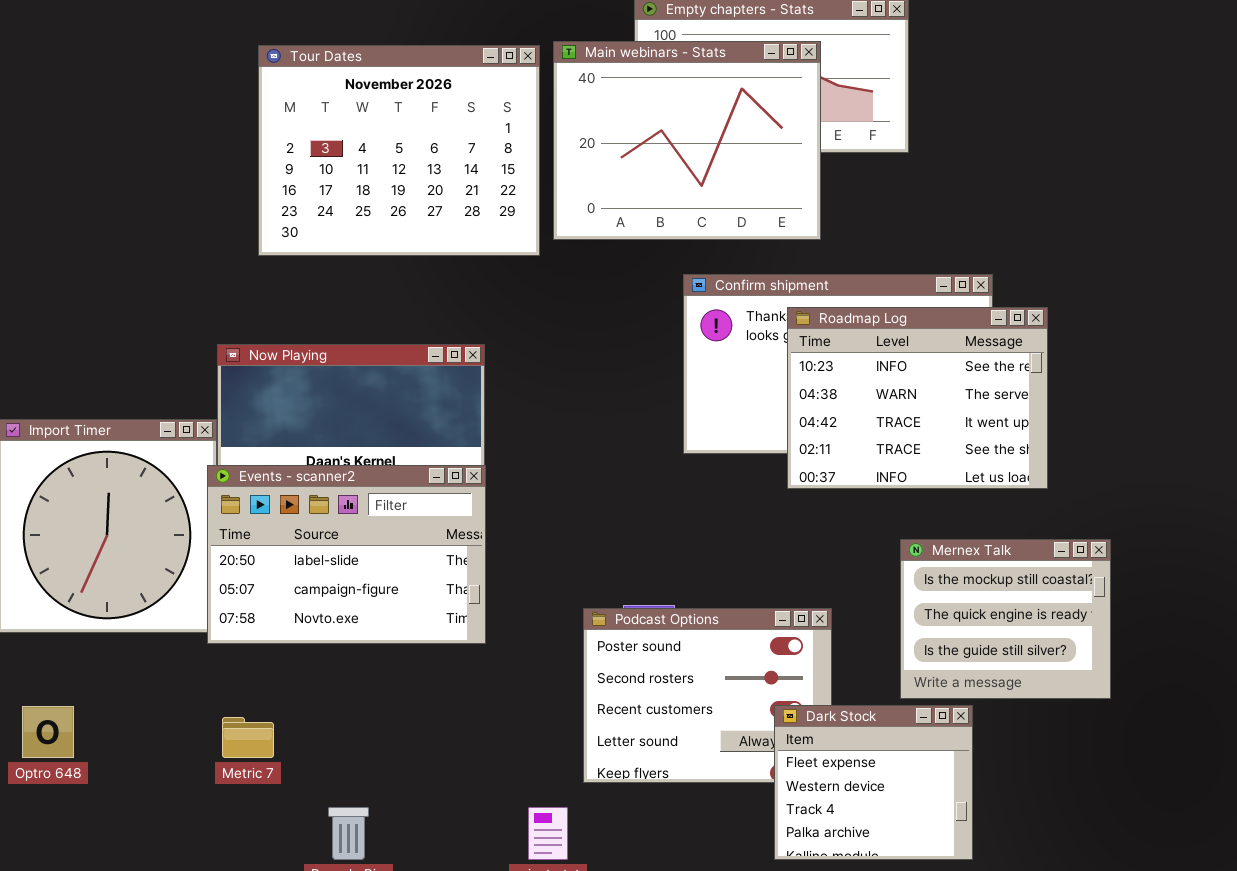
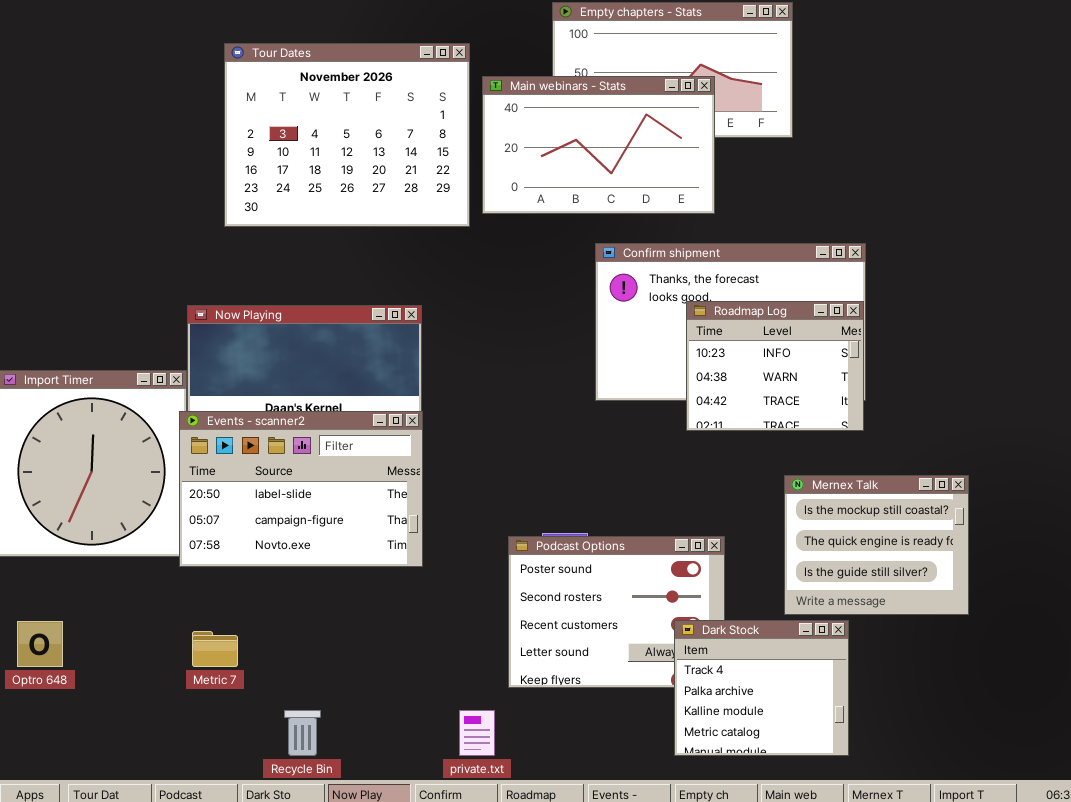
Main webinars - Stats: [553,41,821,240] -> [482,76,715,214], resized
Roadmap Log: [787,307,1048,489] -> [686,301,864,431], resized
Dark Stock: [774,705,973,860] -> [674,620,849,756], scrolled down 2 rows

